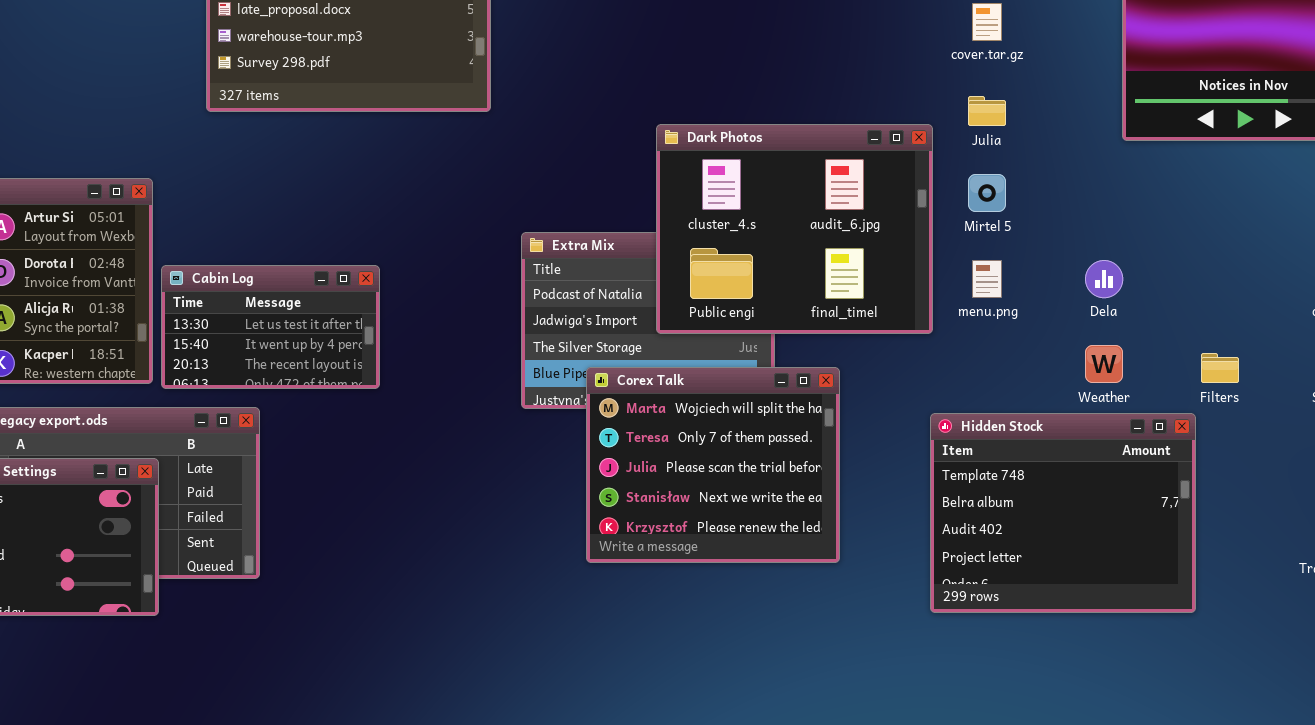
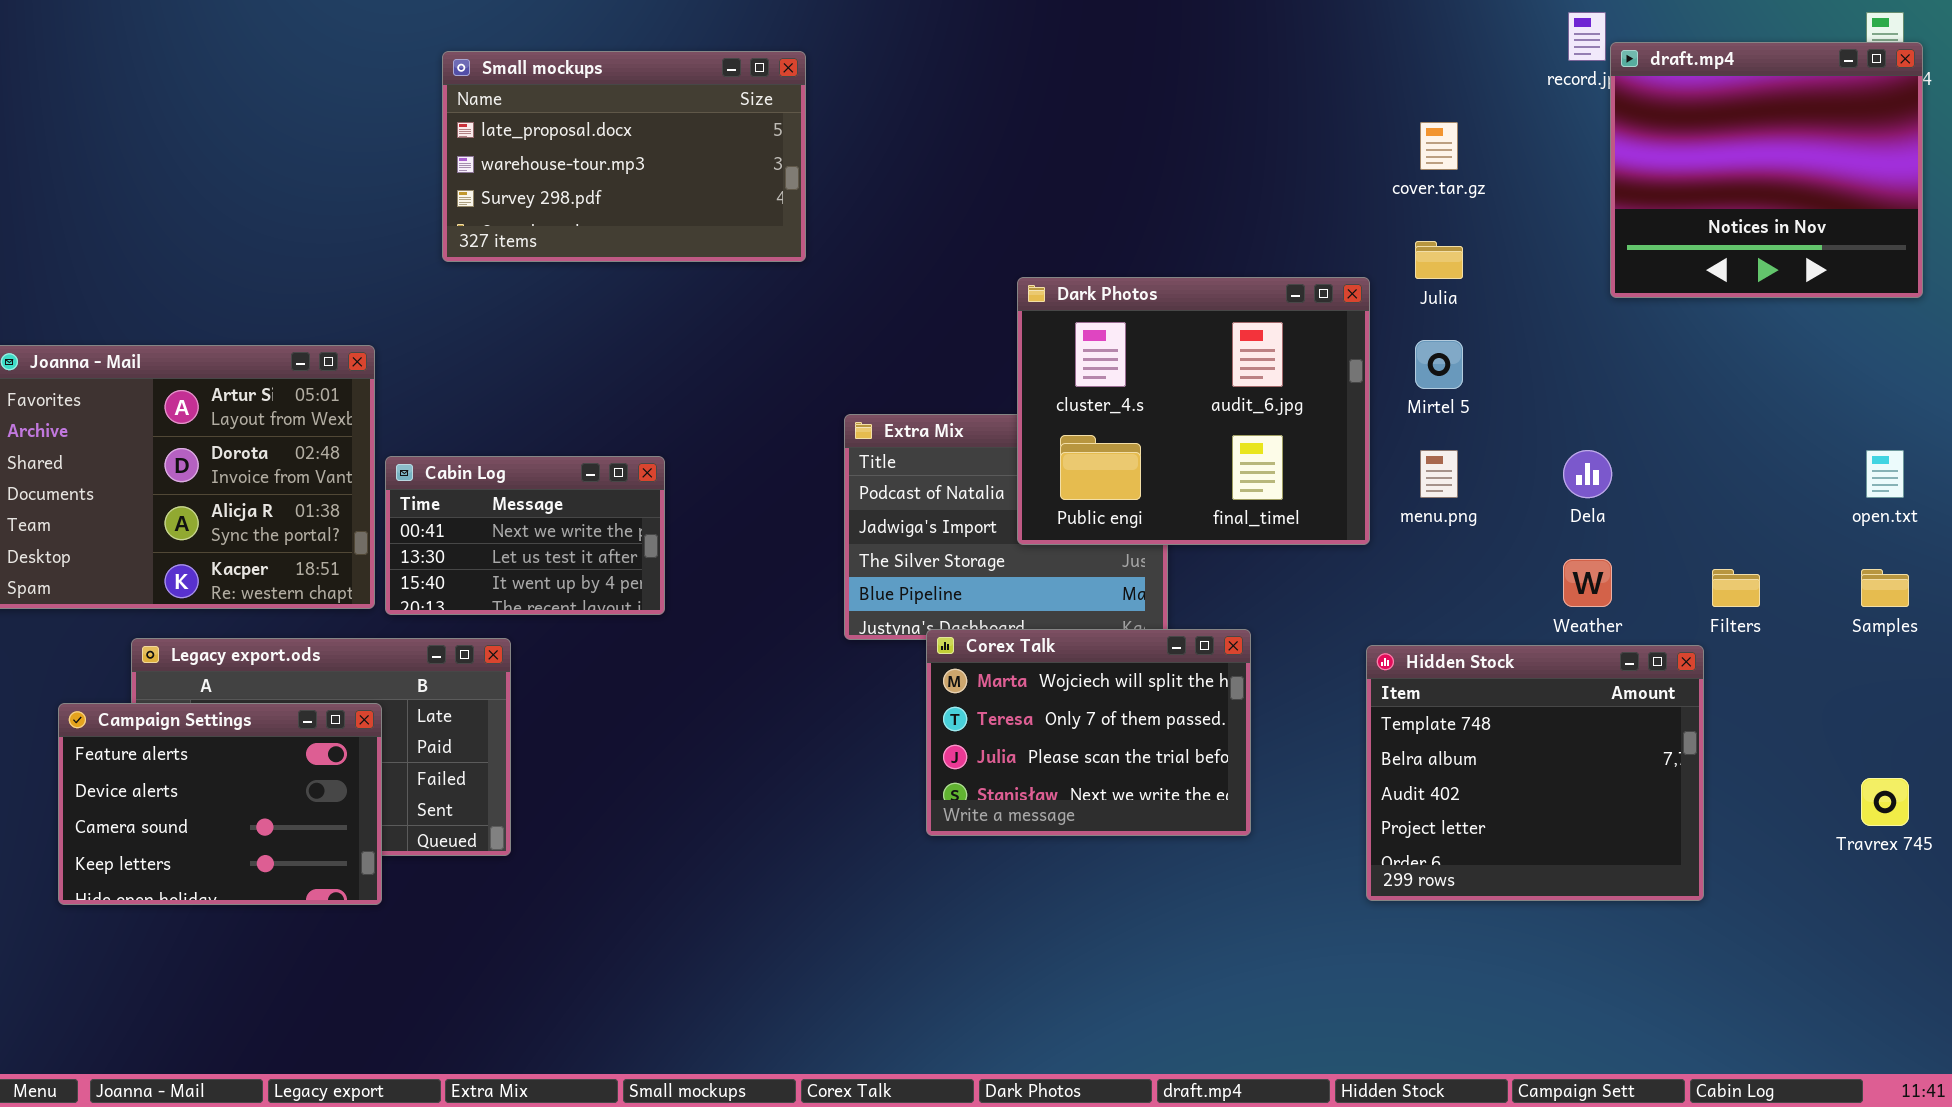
Cabin Log: [161,265,380,389] -> [385,456,665,615], scrolled up 1 row
Corex Talk: [586,367,840,563] -> [926,629,1251,836], resized

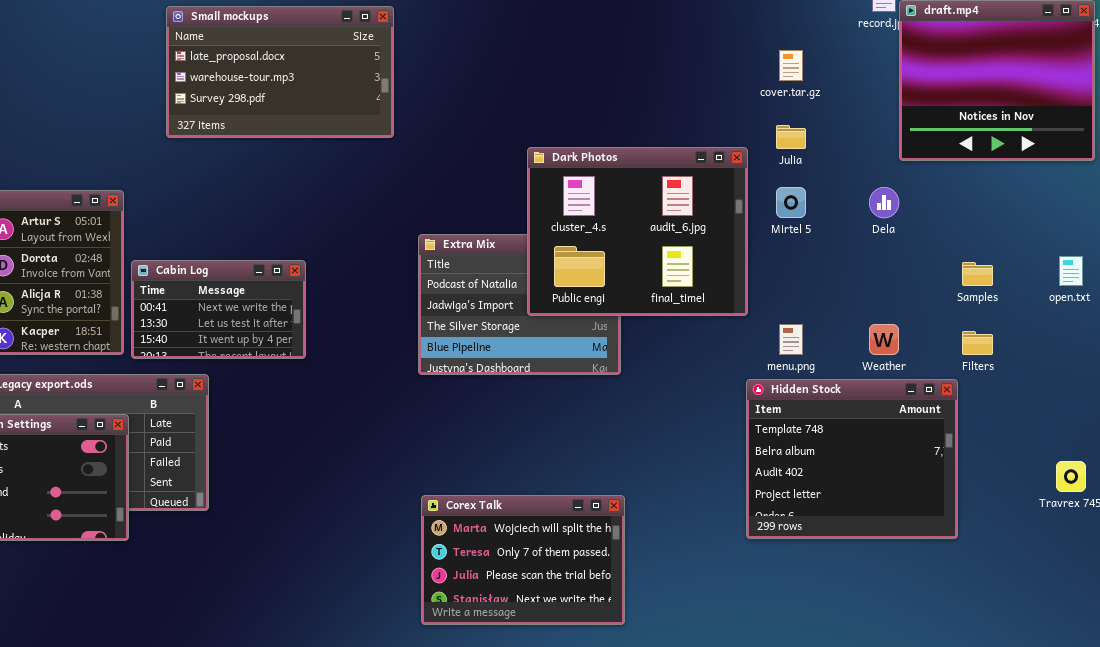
menu.png: [1420,450,1458,498] -> [779,324,803,355], moved
Dela: [1563,450,1612,498] -> [869,187,899,218], moved
Samples: [1861,569,1909,607] -> [962,262,993,286], moved
Corex Talk: [926,629,1251,836] -> [421,495,625,625], moved

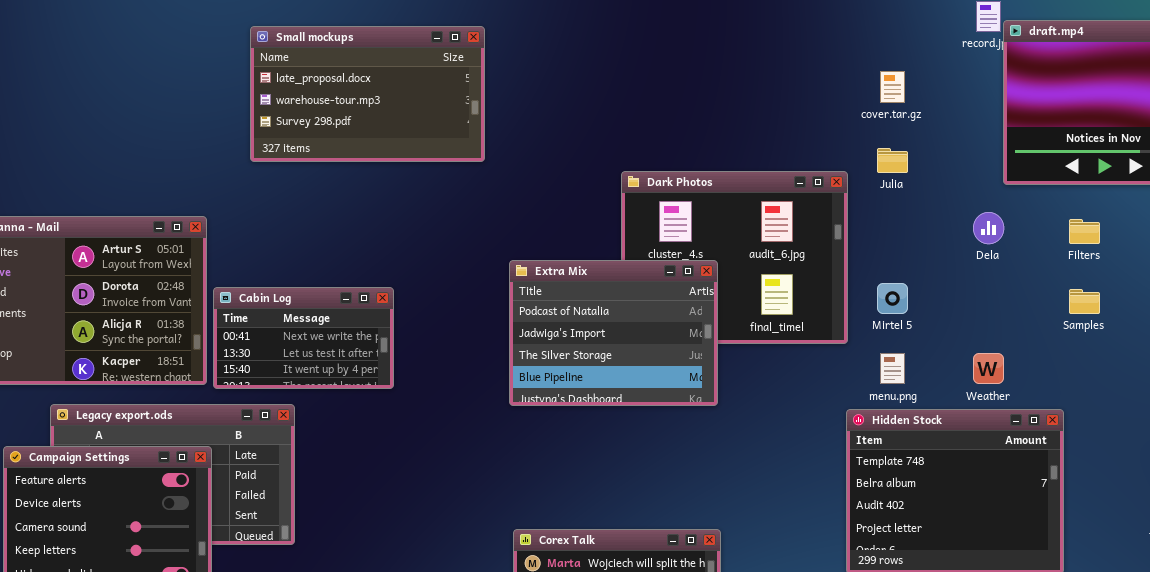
Mirtel 5: [776,187,806,218] -> [877,283,908,314], moved
Extra Mix: [418,234,621,375] -> [509,260,718,406], raised
Filters: [962,331,993,355] -> [1069,219,1100,244], moved

